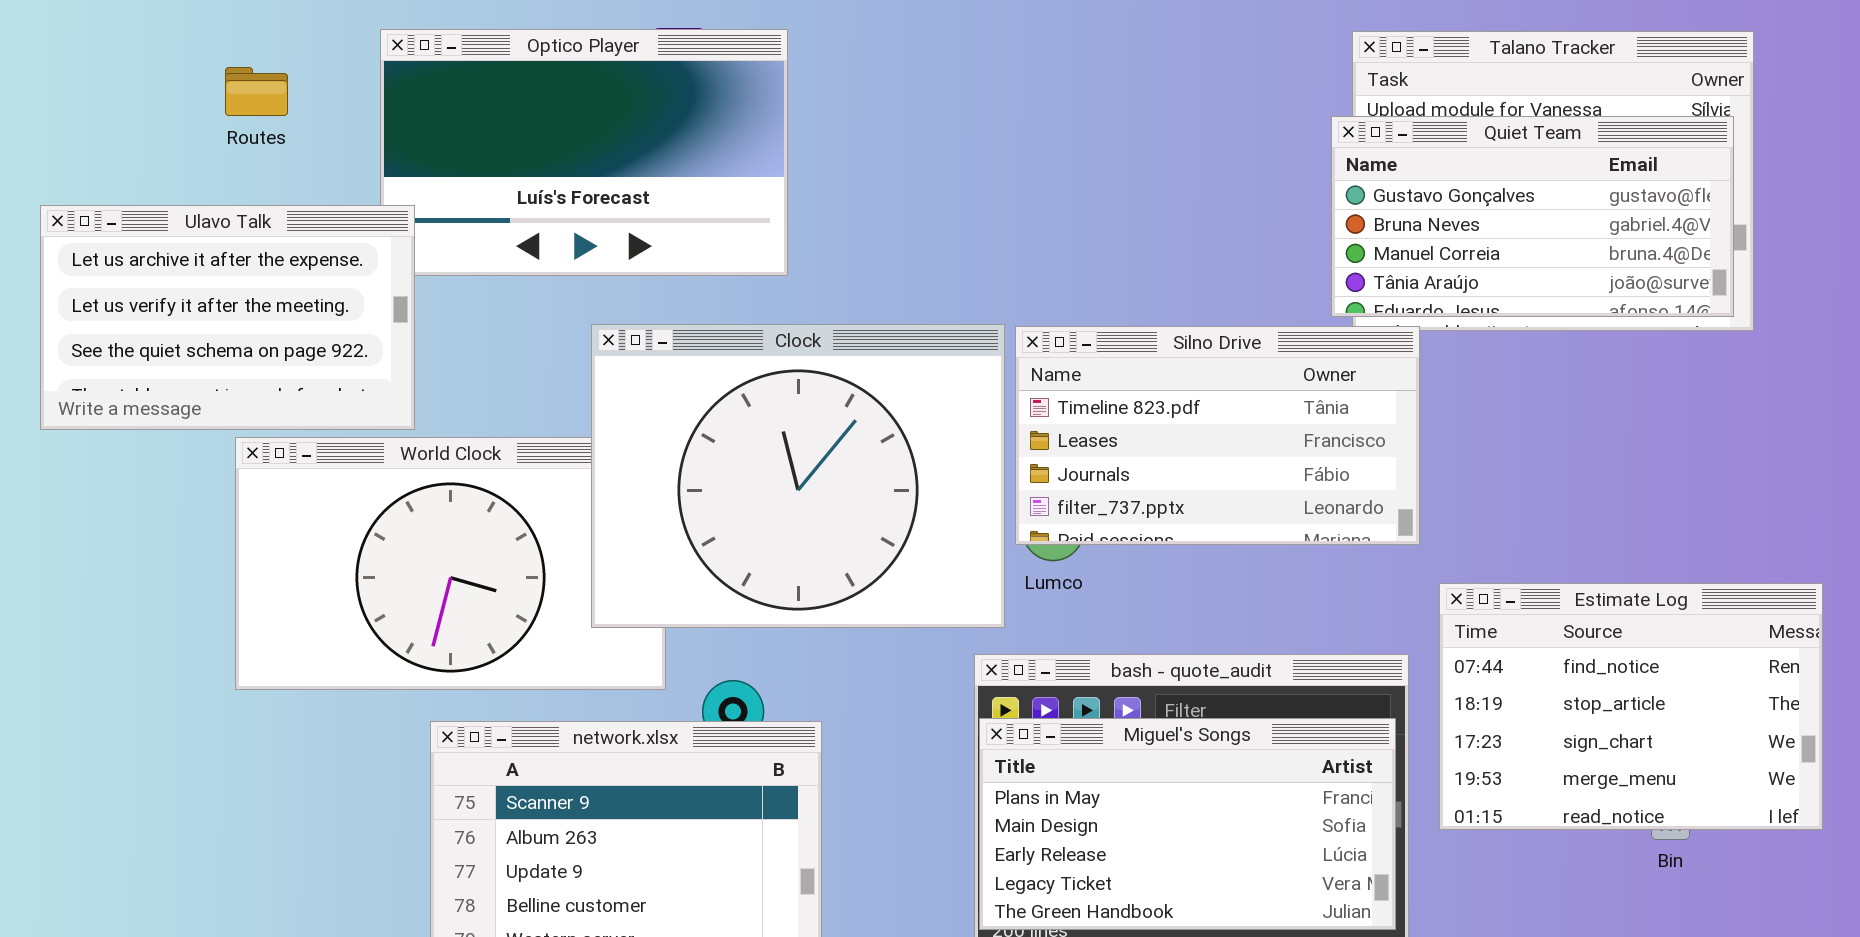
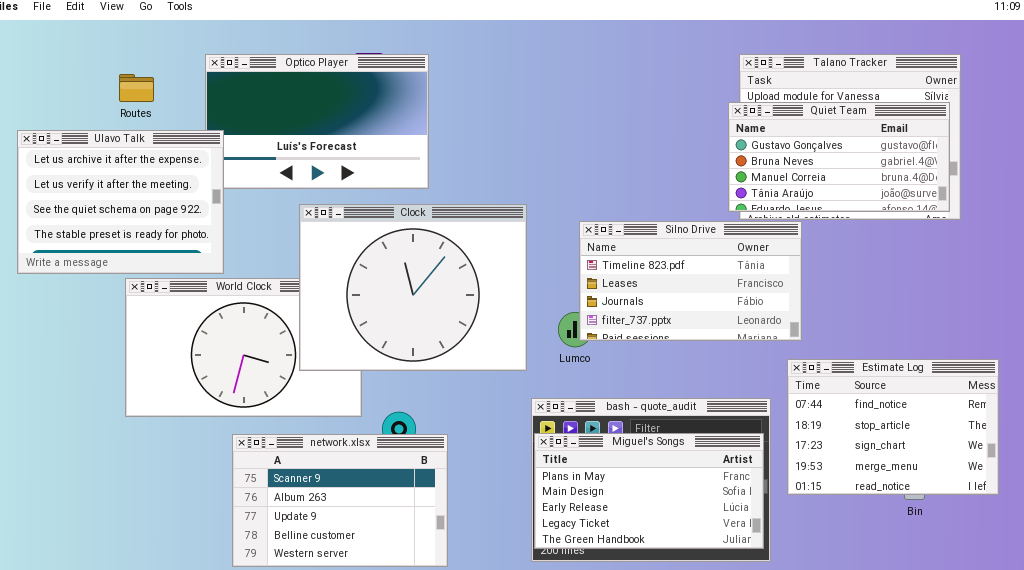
Ulavo Talk: [40,205,415,430] -> [17,130,224,274], resized
Clock: [591,324,1005,628] -> [299,204,527,371], moved
Silno Drive: [1015,326,1420,545] -> [579,221,802,341], moved

